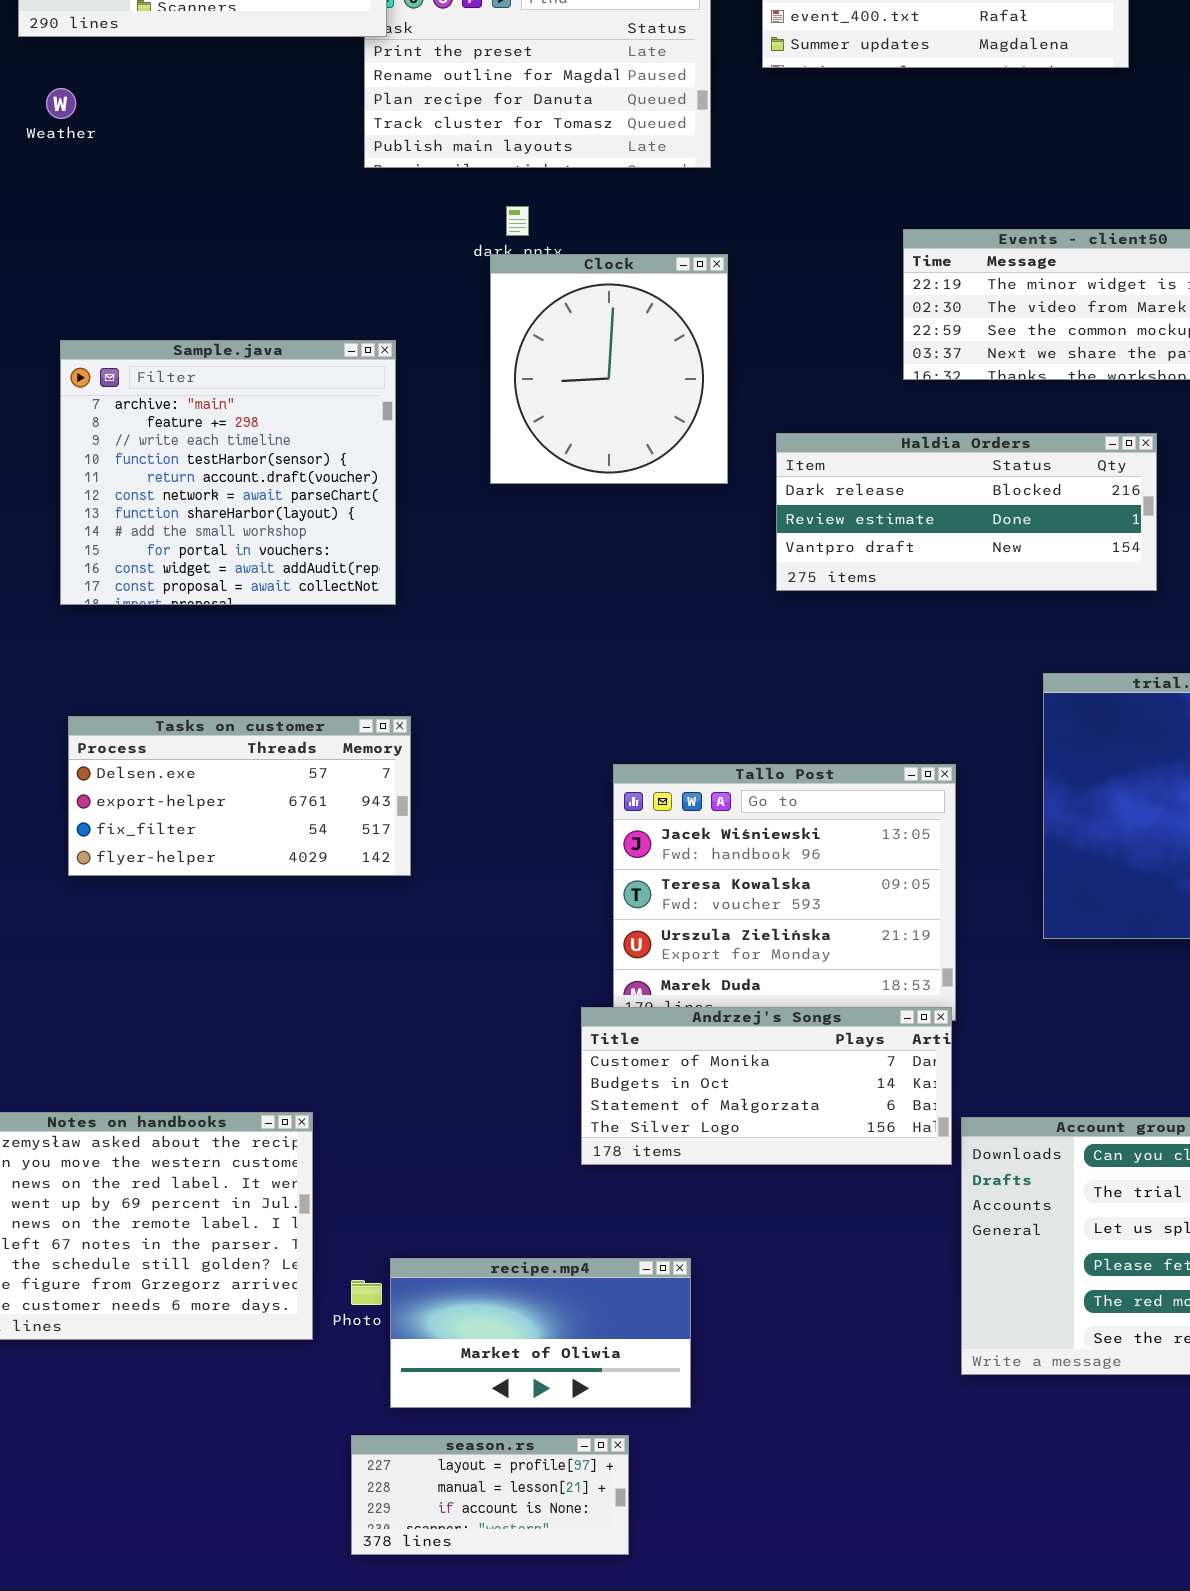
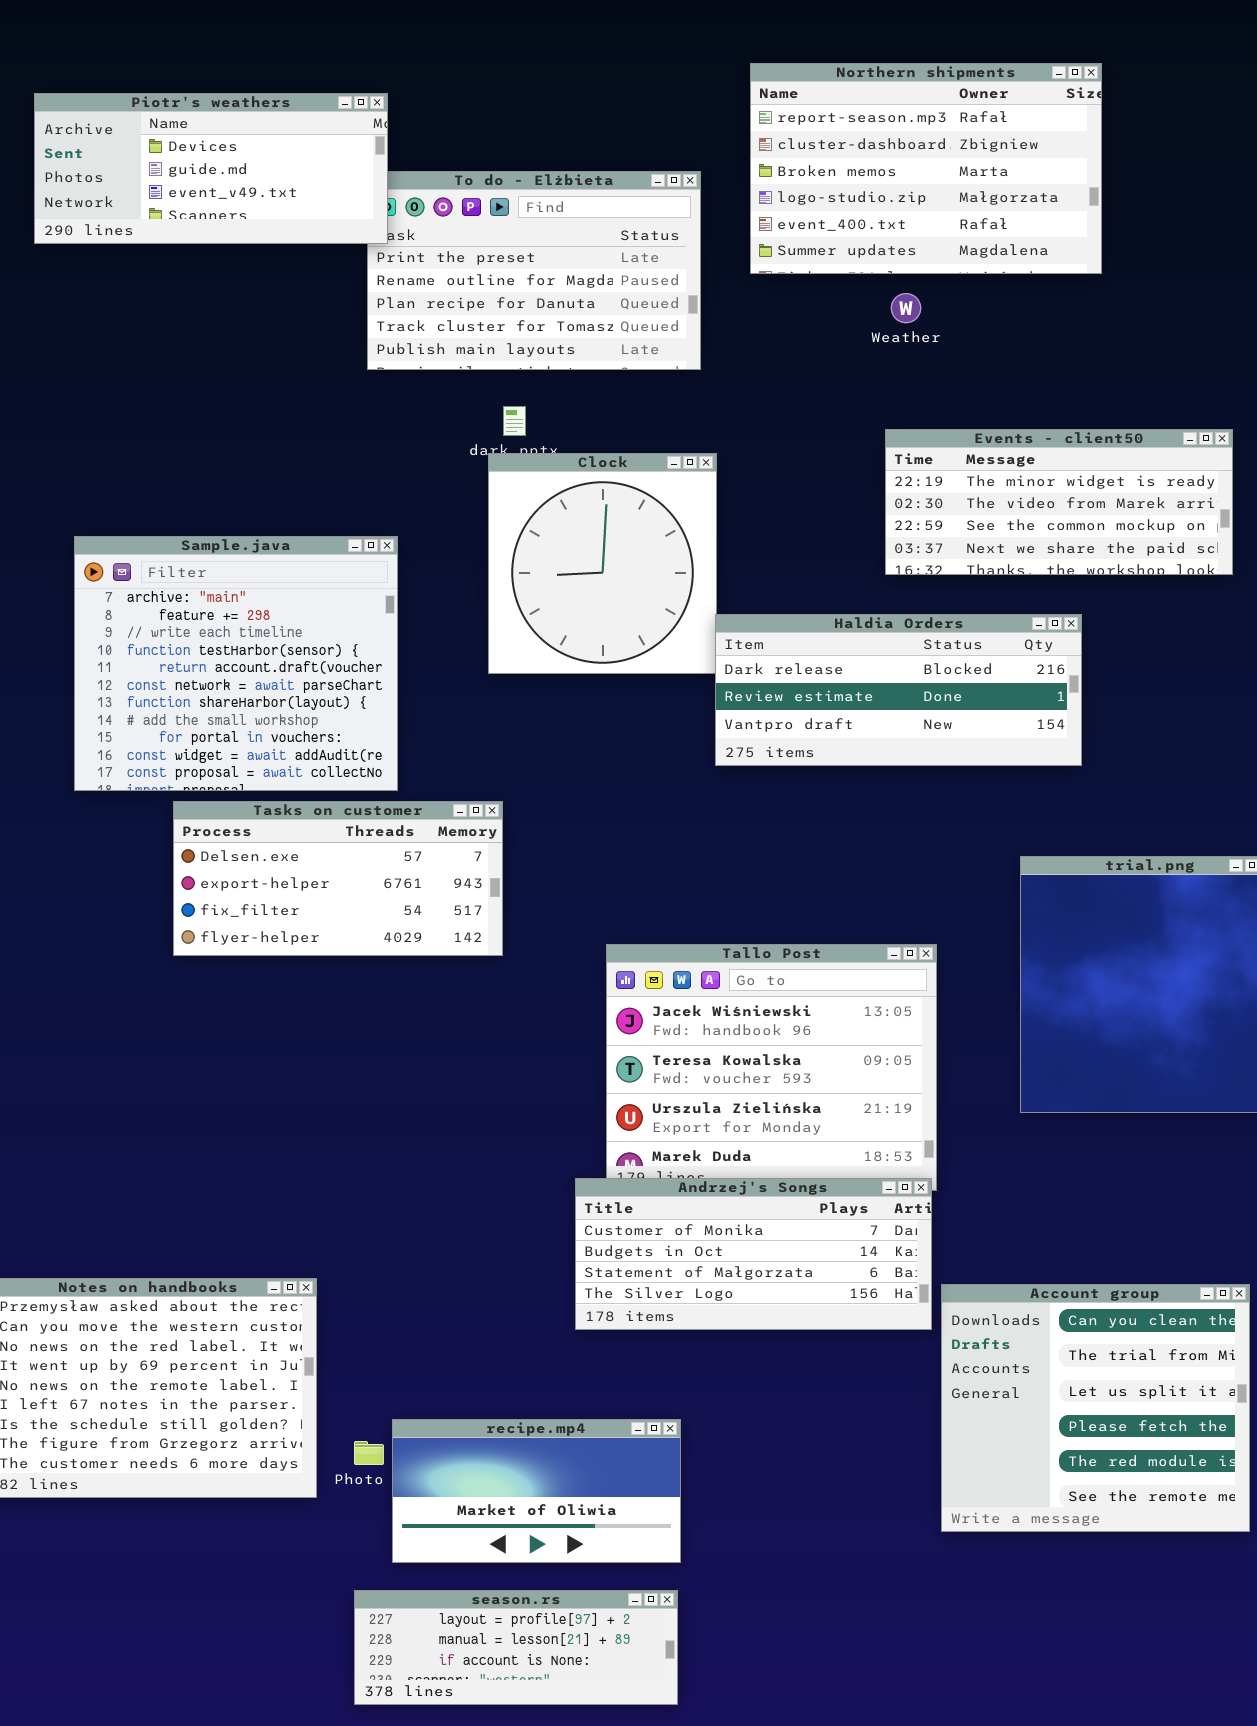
Weather: [46,88,76,119] -> [891,293,921,323], moved
Haldia Orders: [776,433,1157,591] -> [715,614,1082,766], moved
Tasks on customer: [68,716,411,876] -> [173,801,503,956], moved
season.rs: [351,1435,629,1555] -> [354,1590,678,1705], resized

